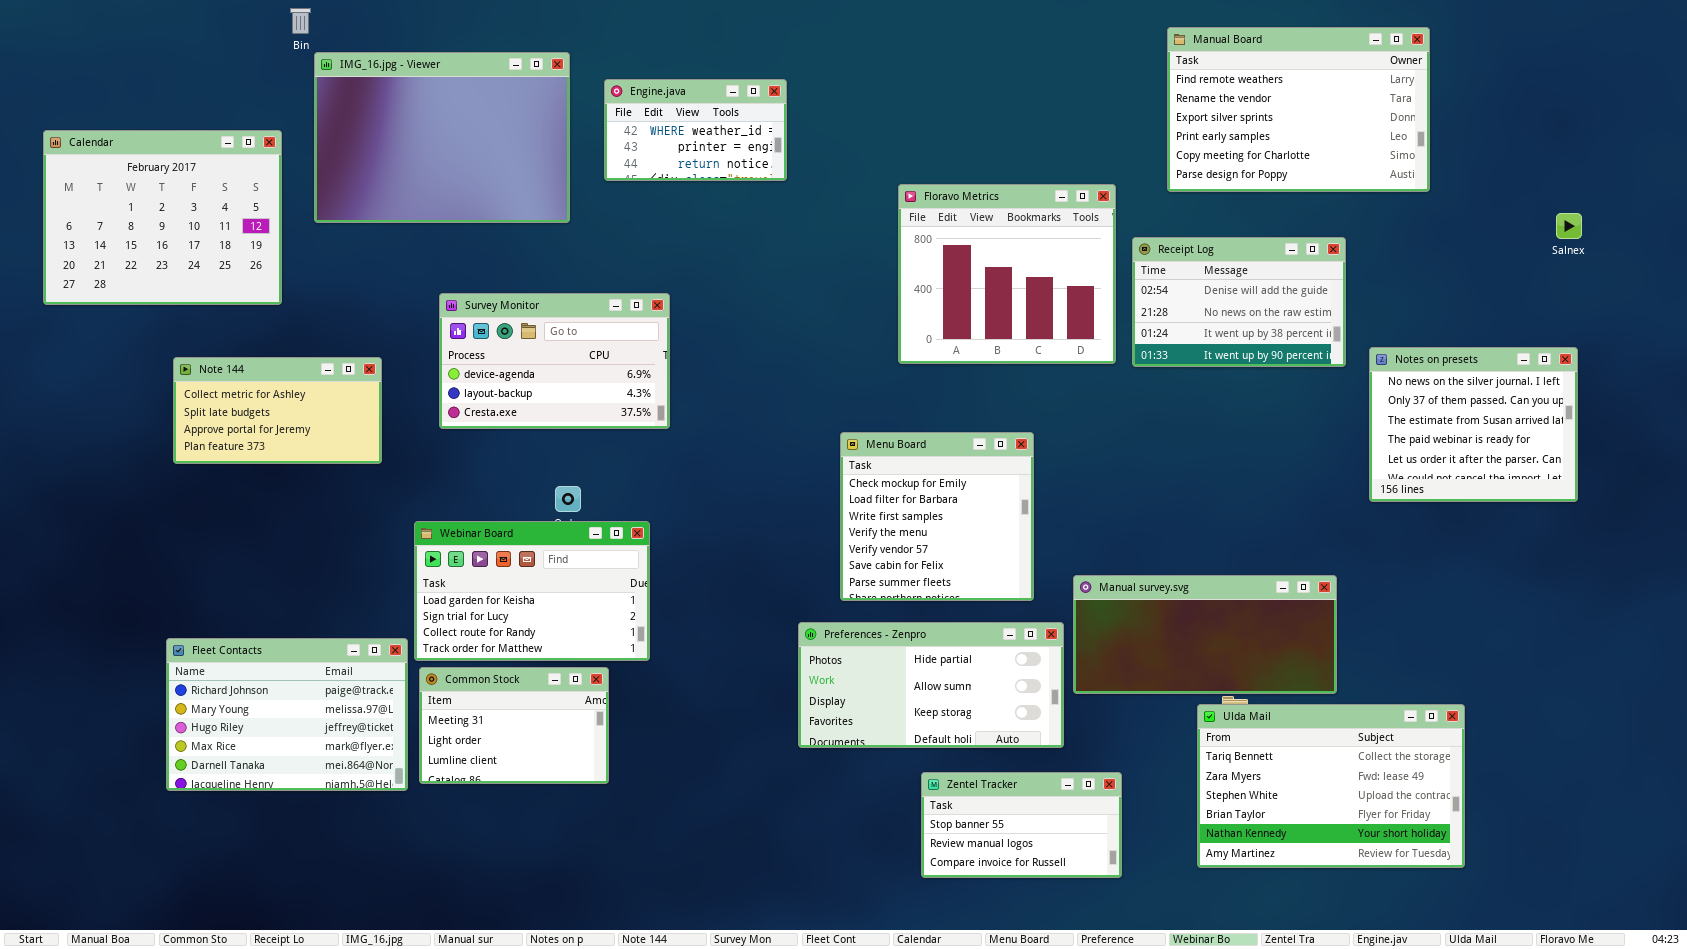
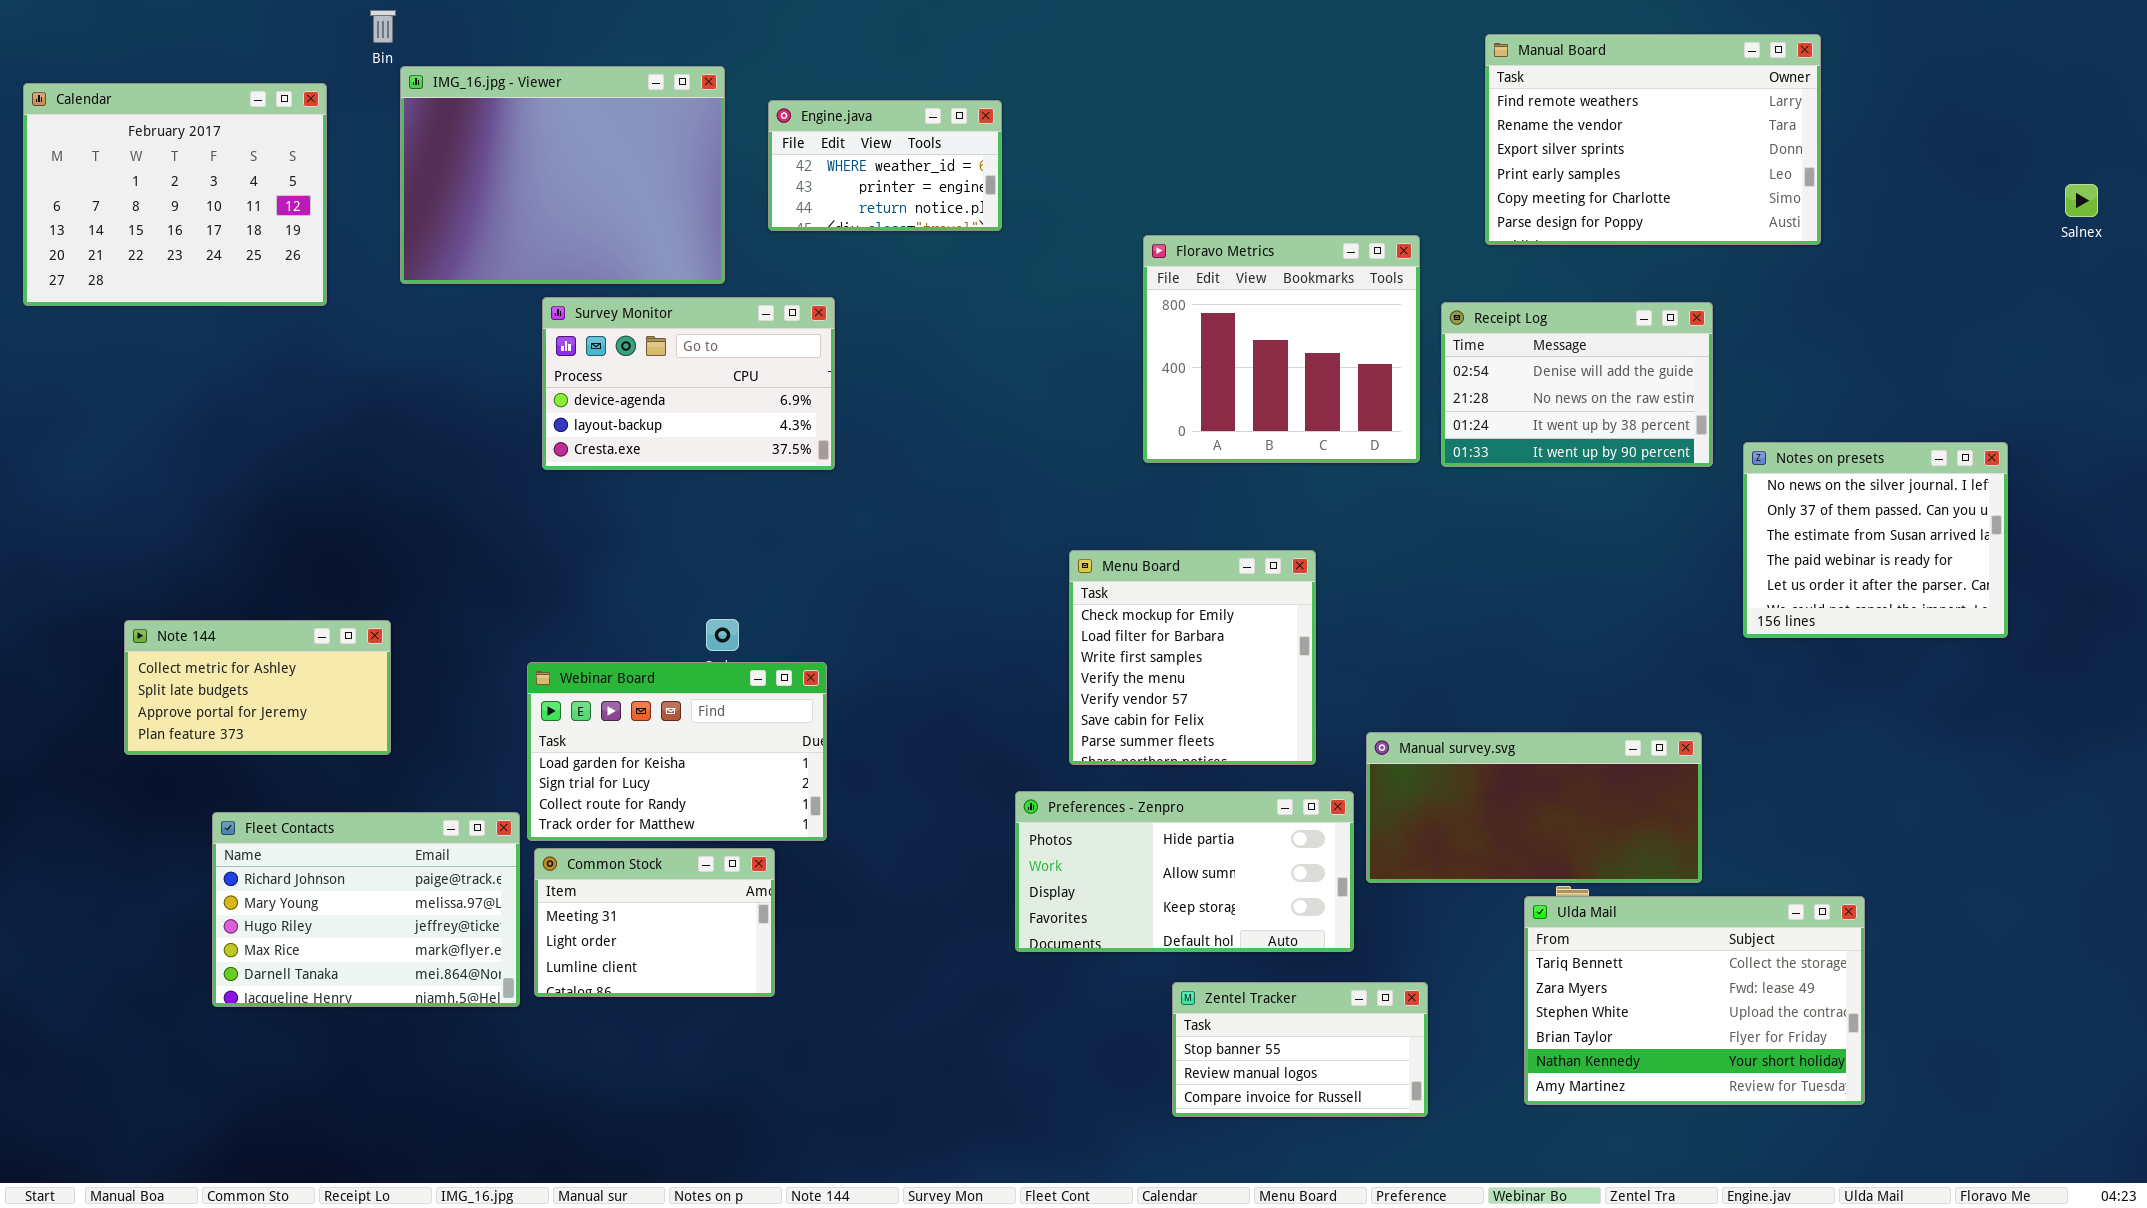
Calendar: [43,130,282,305] -> [23,83,327,306], moved
Salnex: [1556,213,1582,239] -> [2065,184,2098,217], moved
Survey Monitor: [439,293,670,429] -> [542,297,835,470], moved
Note 144: [173,357,382,464] -> [124,620,391,755], moved

